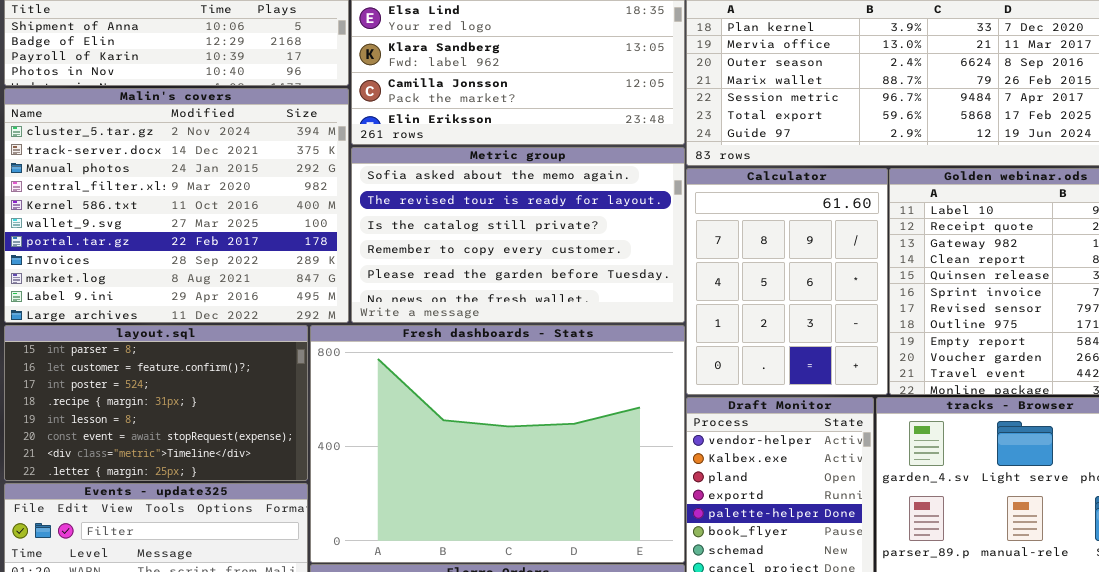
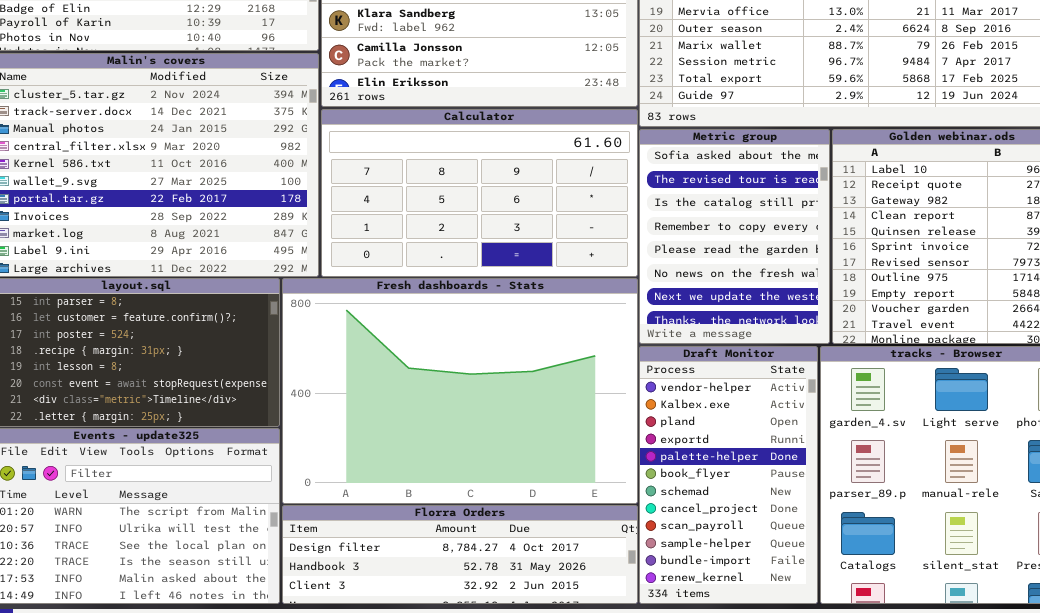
Metric group: [351,147,685,323] -> [639,129,830,344], moved, resized
Calculator: [686,168,888,395] -> [321,109,638,277], moved, resized

